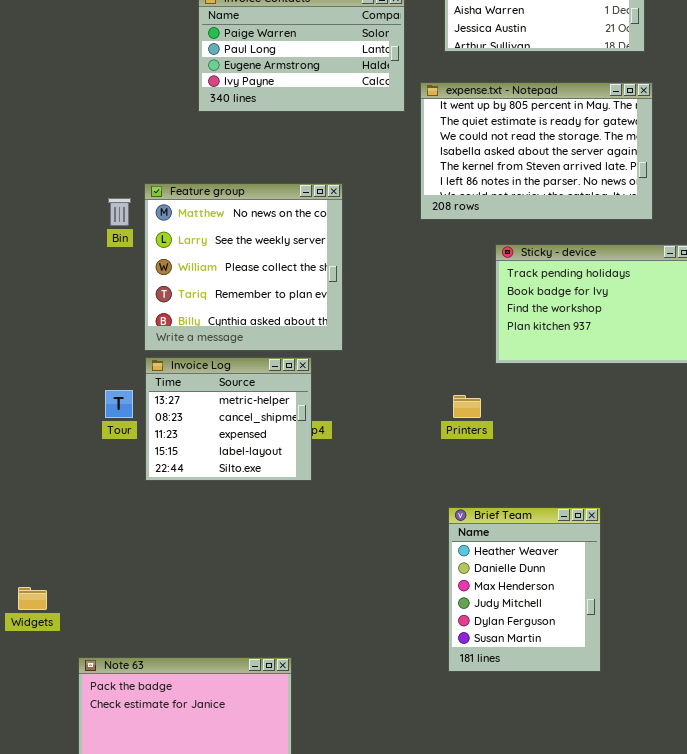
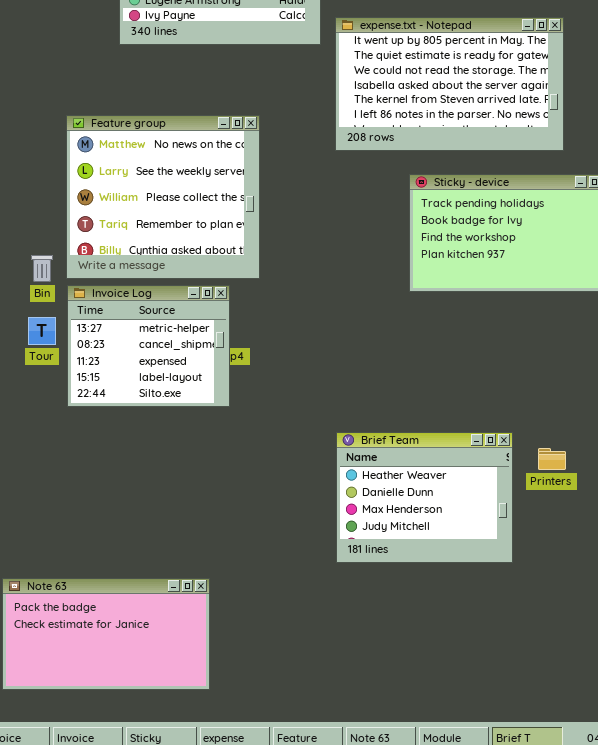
Bin: [108,198,131,226] -> [31,255,53,282], moved
Printers: [453,395,481,418] -> [538,448,566,470], moved
Brief Team: [448,507,601,672] -> [336,432,513,563], resized

